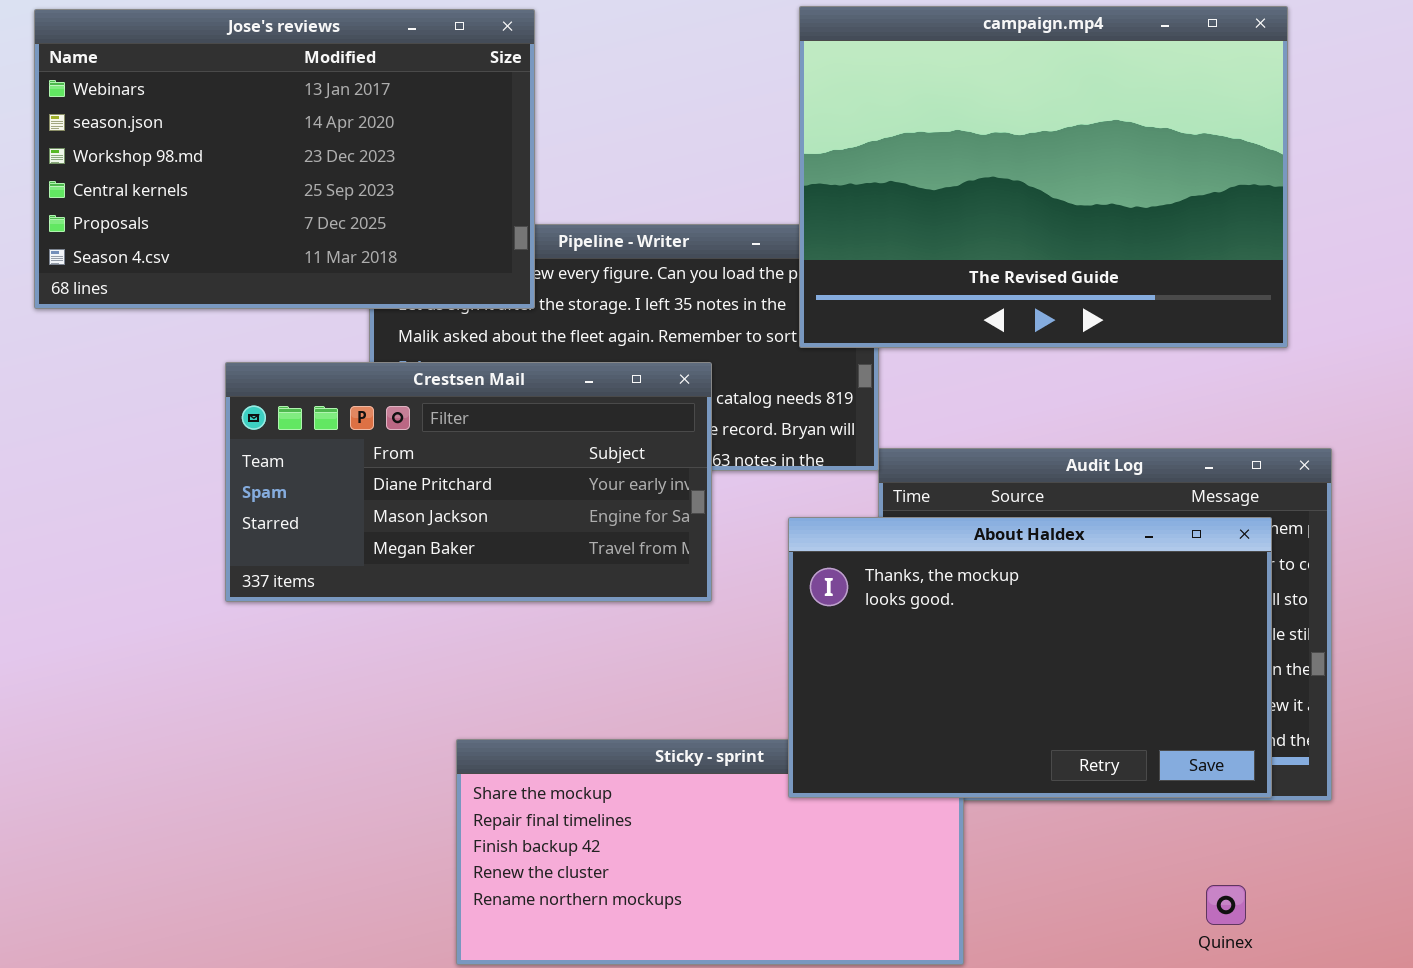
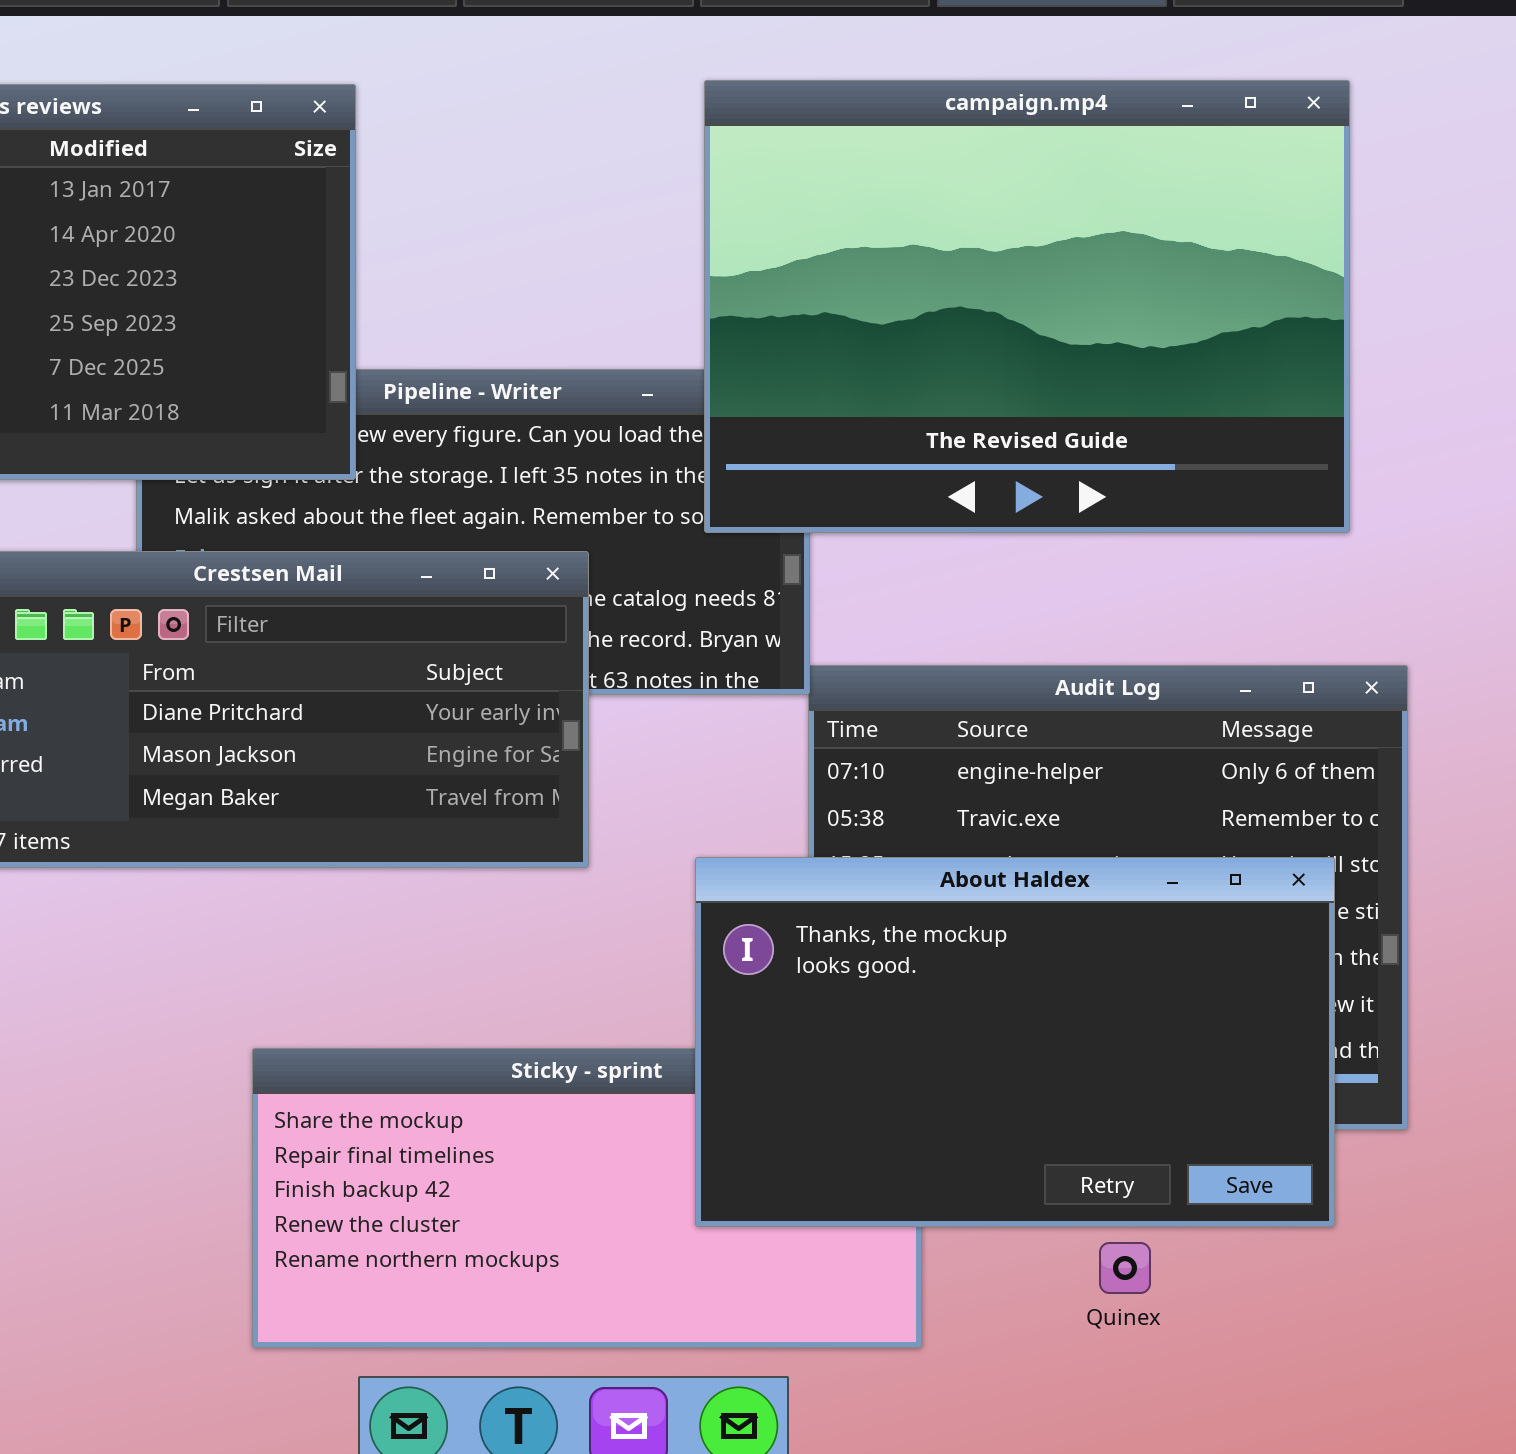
About Haldex: [788,517,1272,798] -> [695,857,1335,1227], moved
Quinex: [1206,885,1246,925] -> [1099,1242,1151,1294], moved

